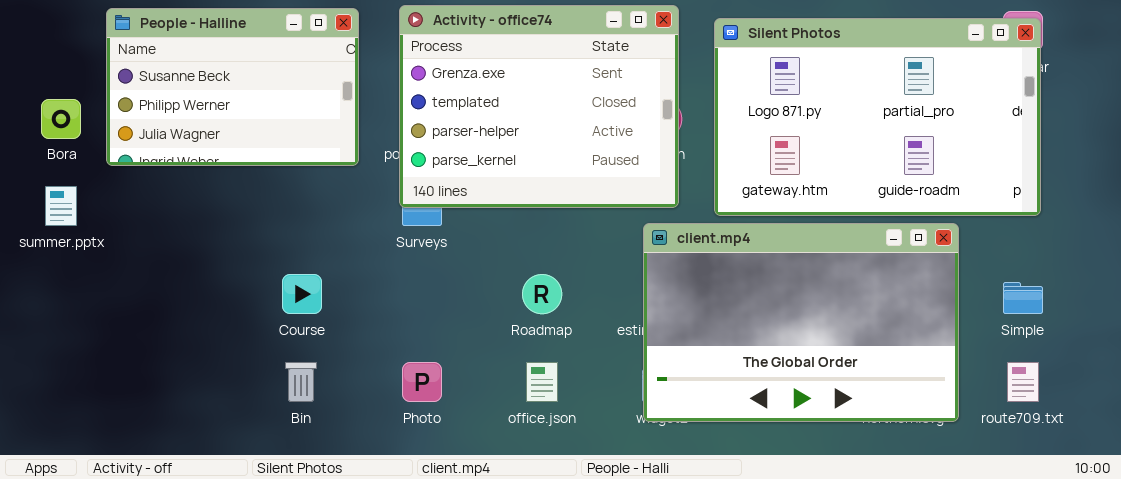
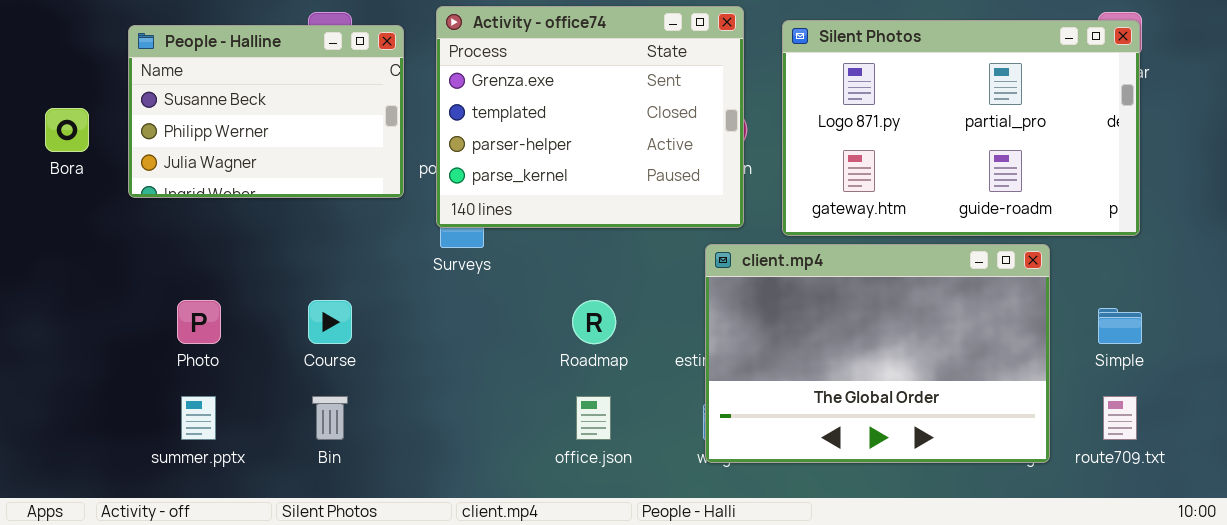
People - Halline: [106,8,359,166] -> [128,25,404,198], moved
summer.pptx: [45,186,77,226] -> [181,396,216,440], moved
Photo: [402,362,442,402] -> [177,300,221,344], moved

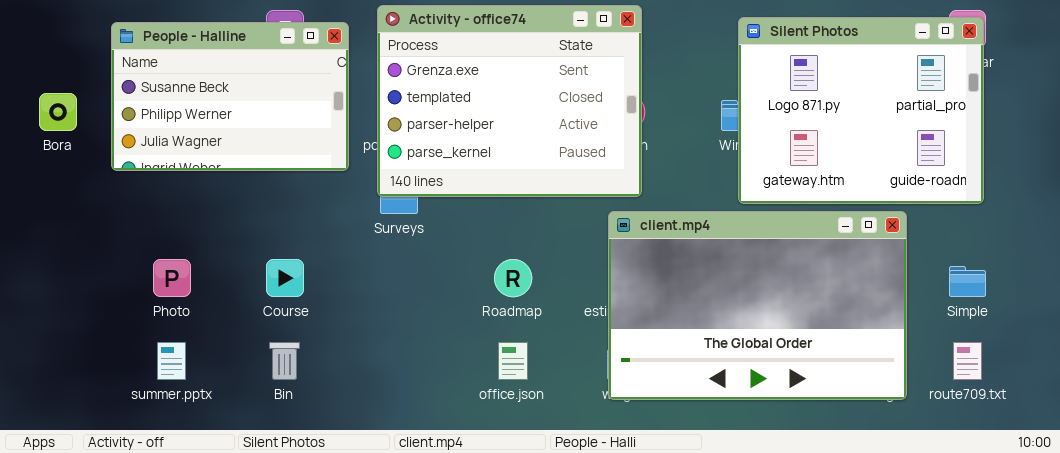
Silent Photos: [782,20,1140,236] -> [738,17,984,204], resized

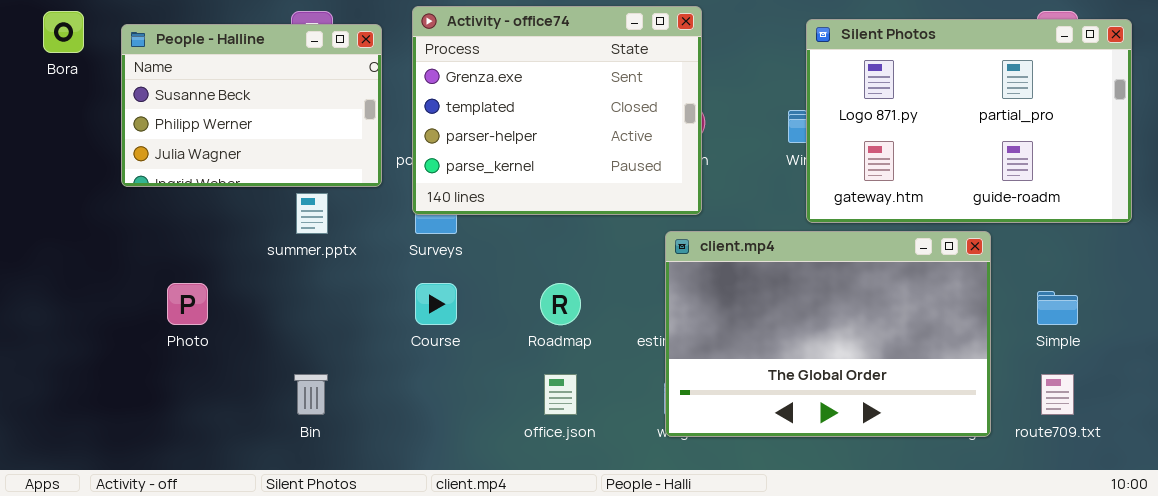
Silent Photos: [738,17,984,204] -> [806,19,1132,223], resized
Bora: [39,93,77,131] -> [43,11,84,53], moved
Course: [266,259,304,297] -> [415,283,457,325], moved
summer.pptx: [157,342,186,380] -> [296,193,328,234], moved

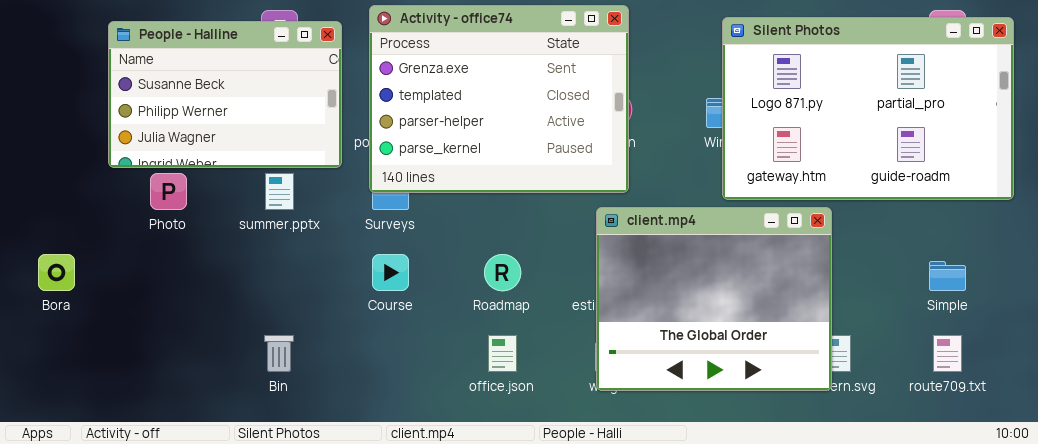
Bora: [43,11,84,53] -> [38,254,75,291], moved
client.mp4: [665,231,991,437] -> [596,207,832,391], resized
Photo: [167,283,208,325] -> [150,173,187,210], moved

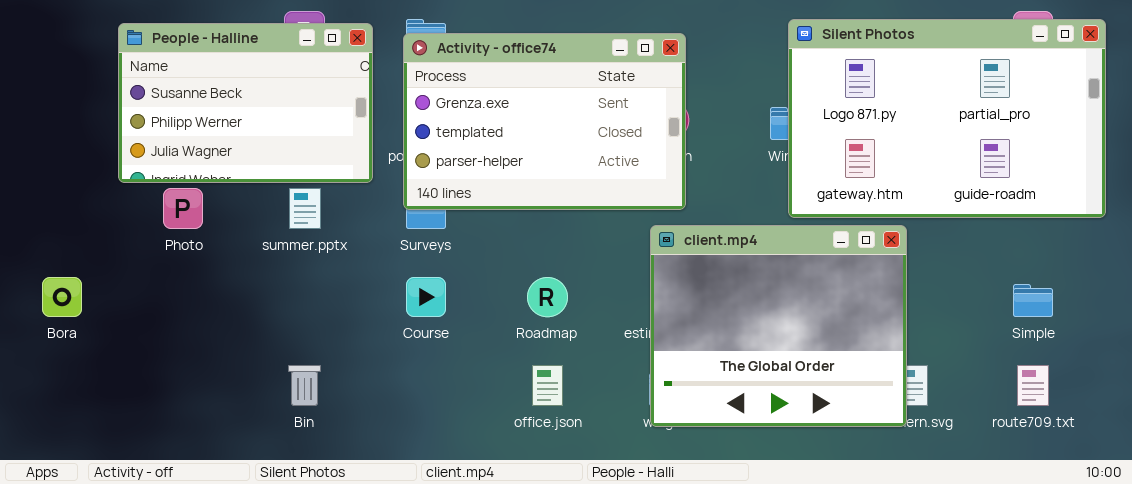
Activity - office74: [369,5,629,193] -> [403,33,686,210], resized

